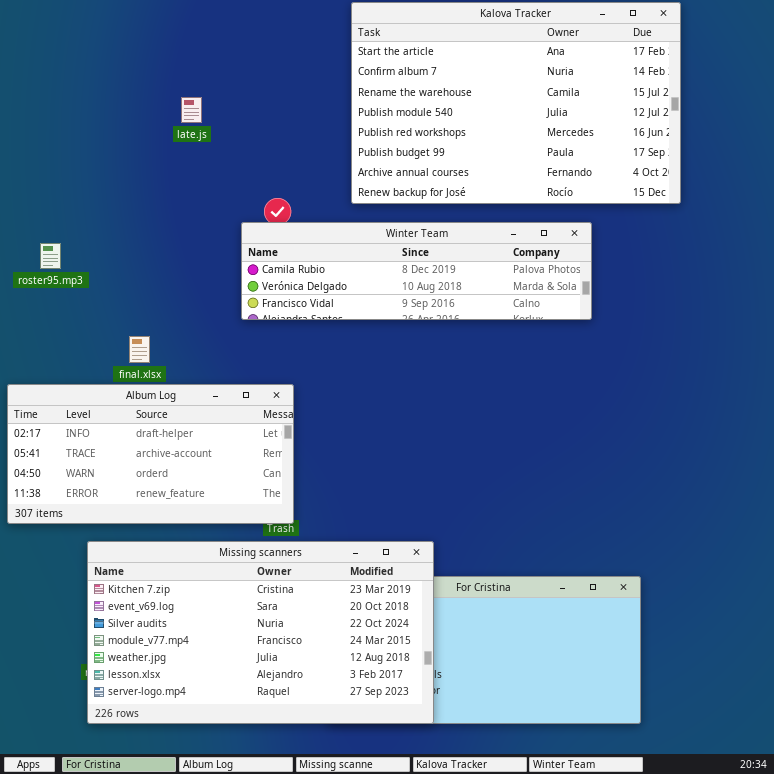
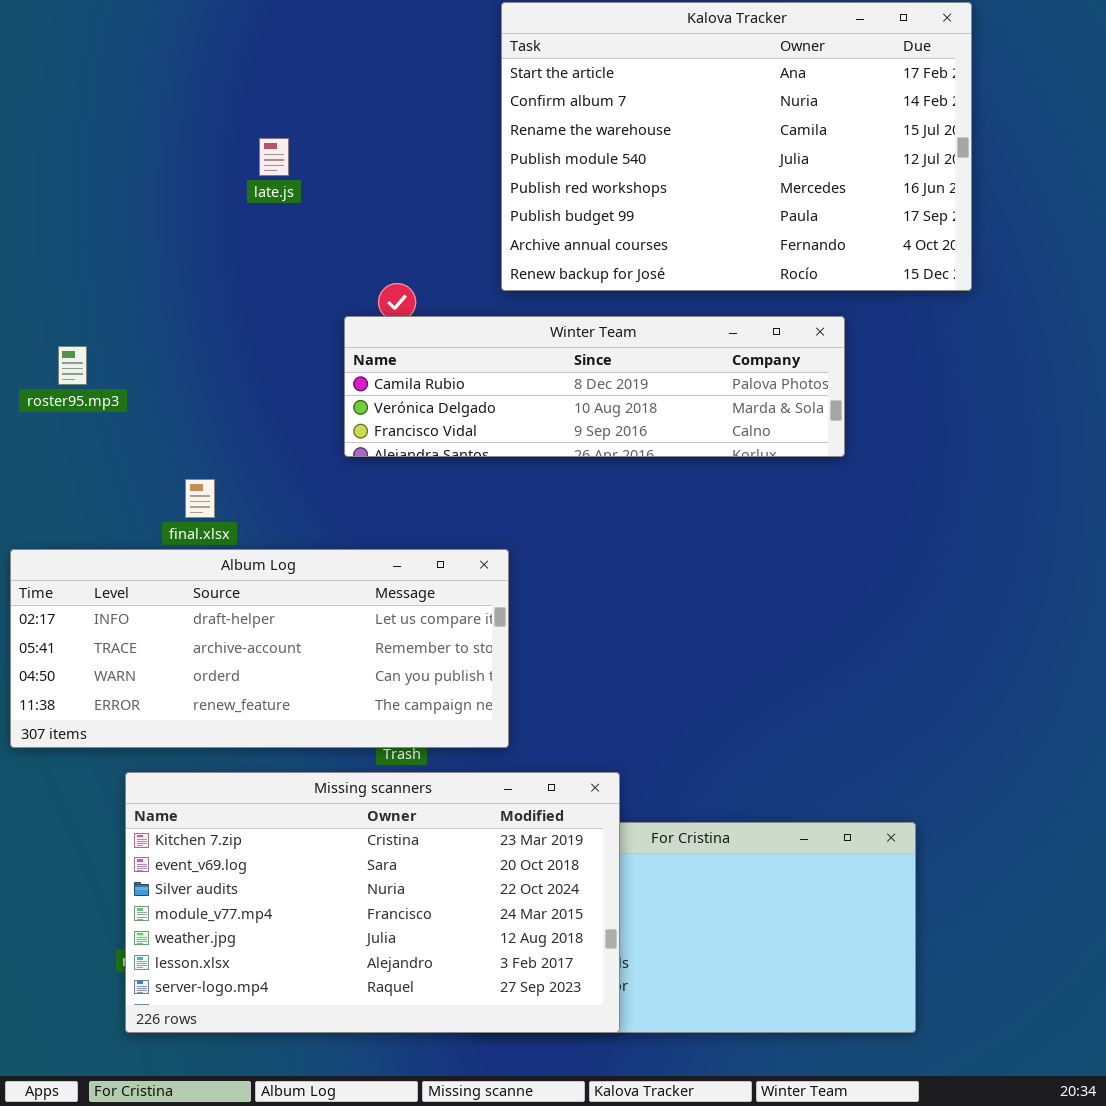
Album Log: [7,384,294,524] -> [10,549,509,748], resized

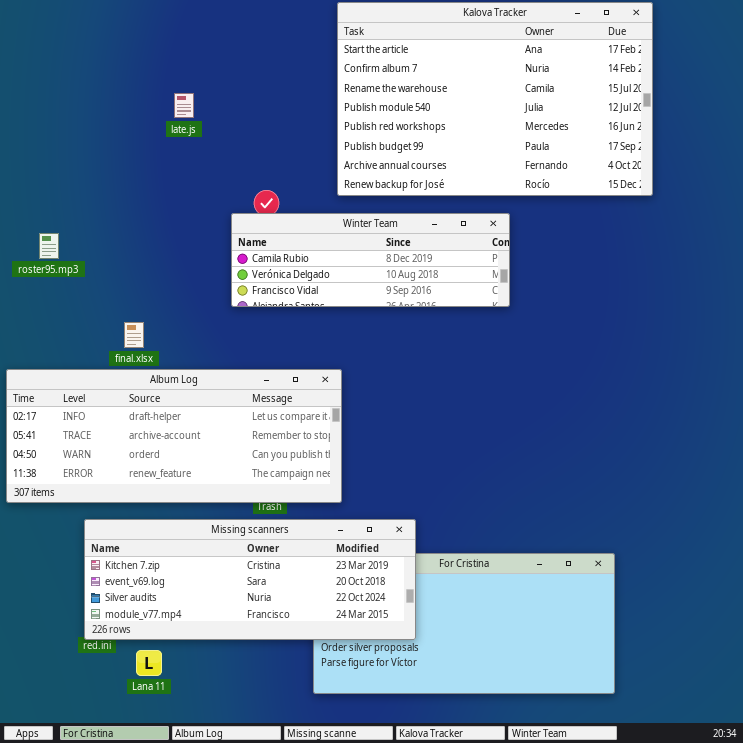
Winter Team: [344,316,845,457] -> [231,213,510,307], resized
Missing scanners: [125,772,620,1033] -> [84,519,416,640], resized

